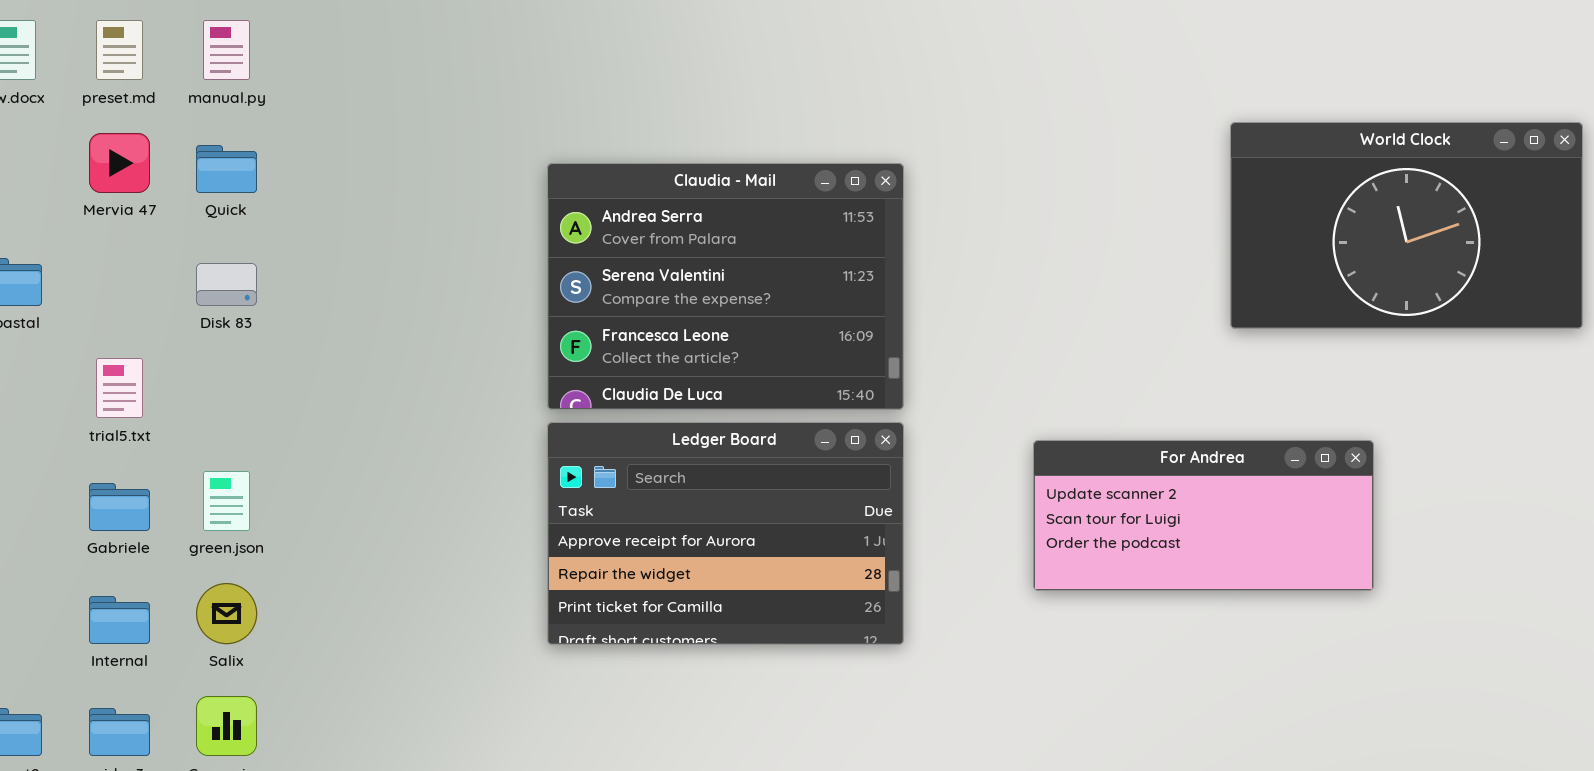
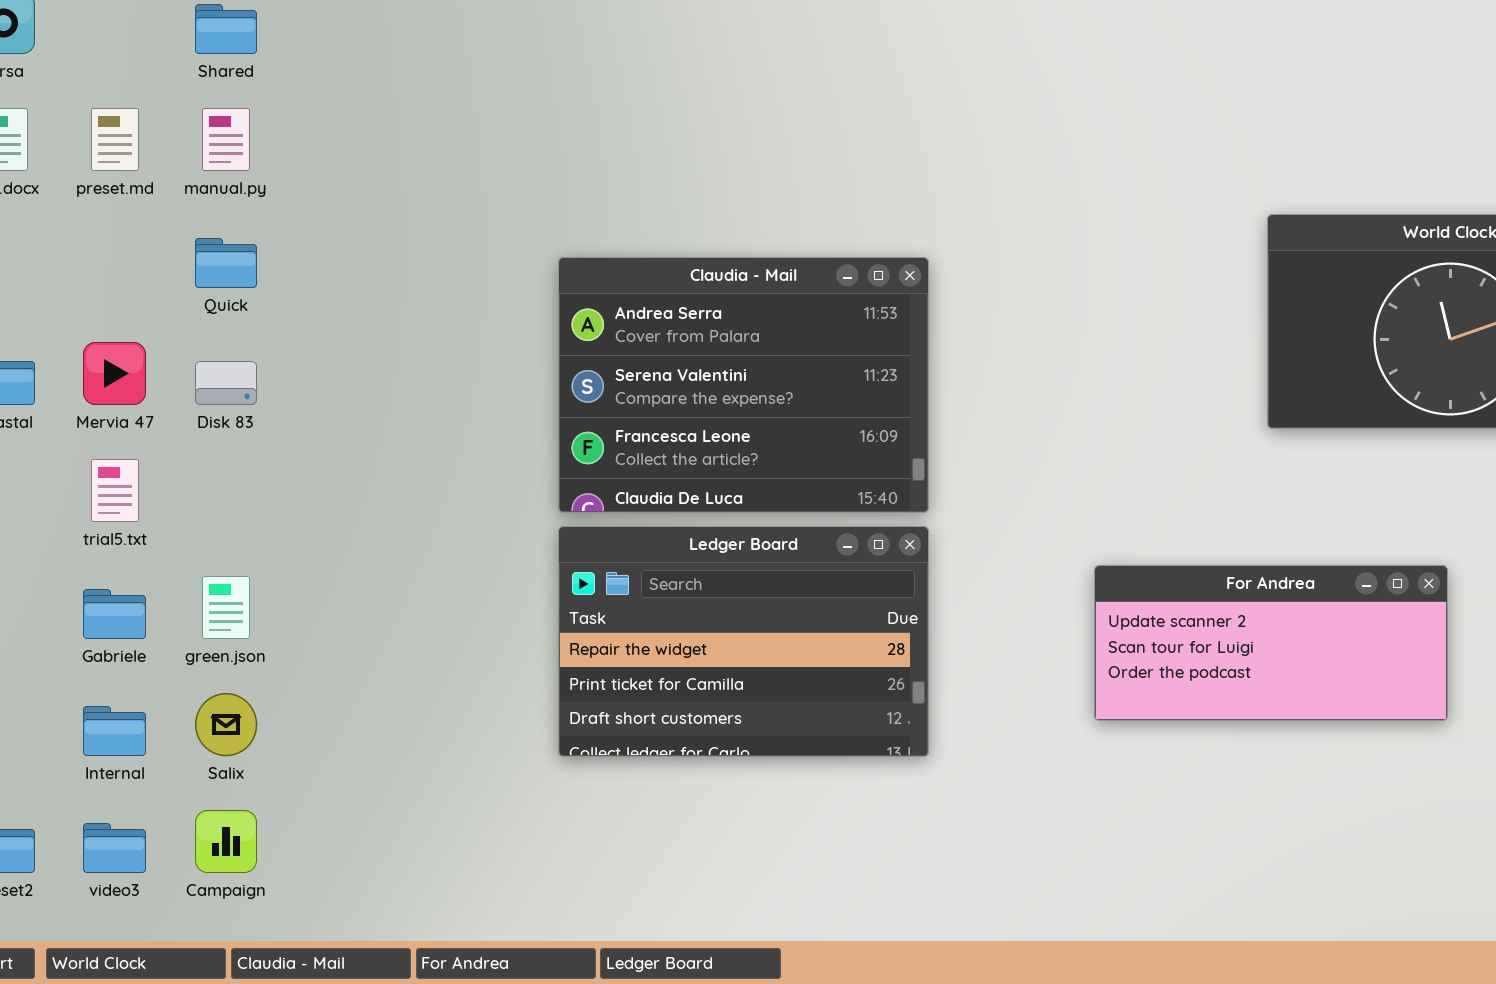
Mervia 47: [89,133,150,193] -> [83,342,146,405], moved
Ledger Board: [547,422,904,645] -> [558,526,929,757], scrolled down 1 row
For Andrea: [1033,440,1374,591] -> [1094,565,1448,721], moved

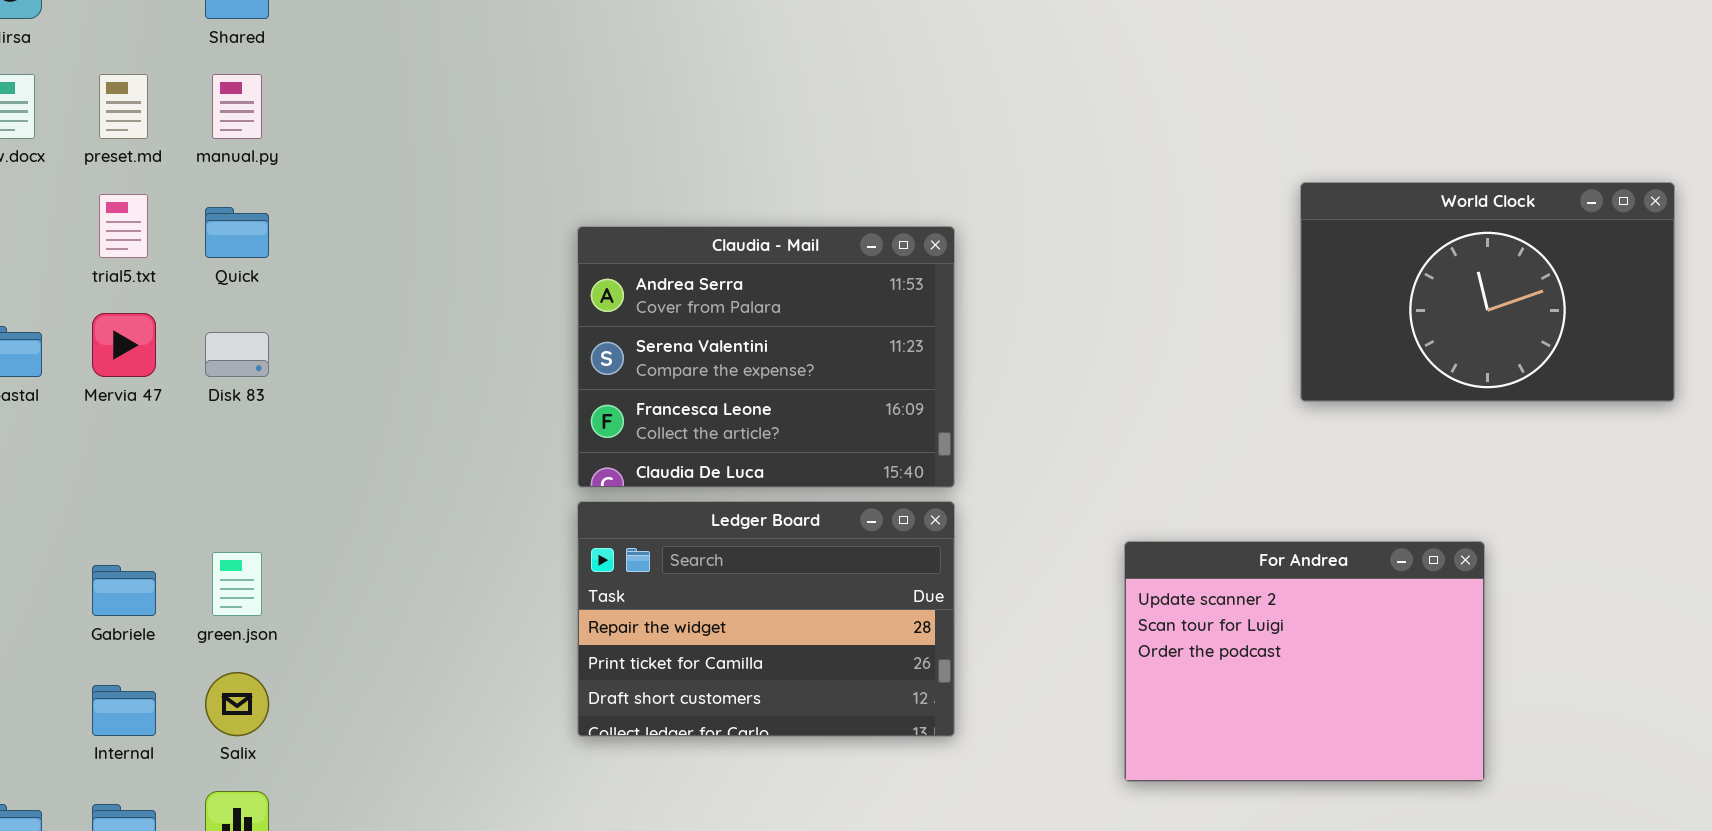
trial5.txt: [91,459,139,522] -> [99,194,148,258], moved
For Andrea: [1094,565,1448,721] -> [1124,541,1485,782], resized

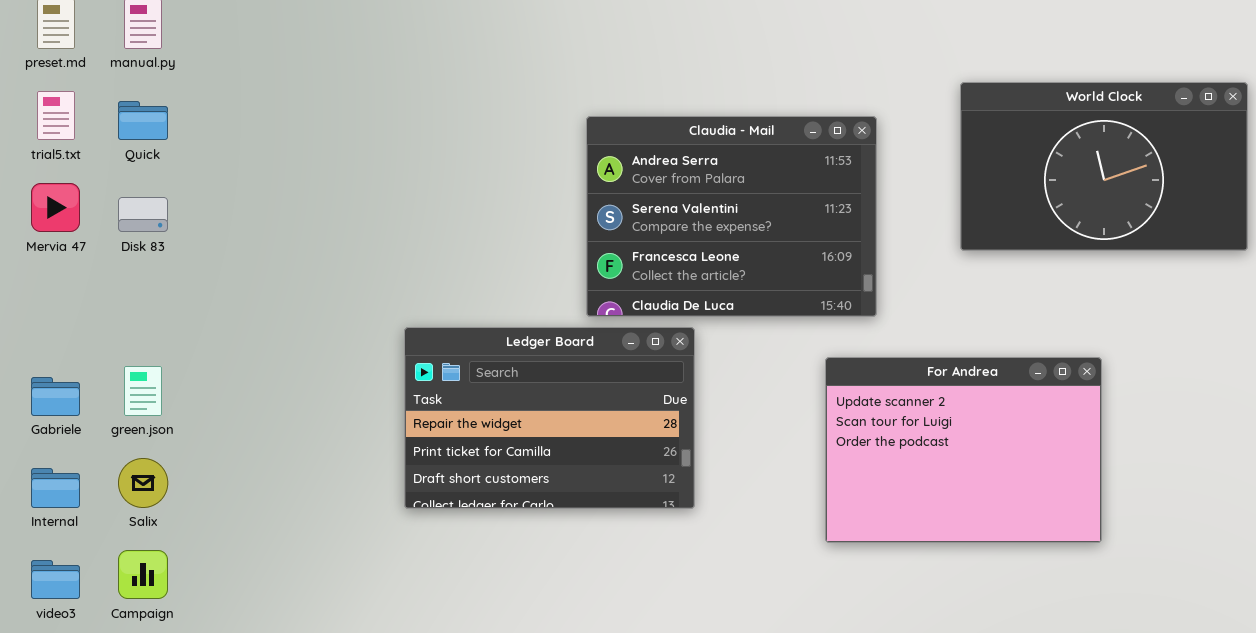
Claudia - Mail: [577,226,955,488] -> [586,116,877,317], moved

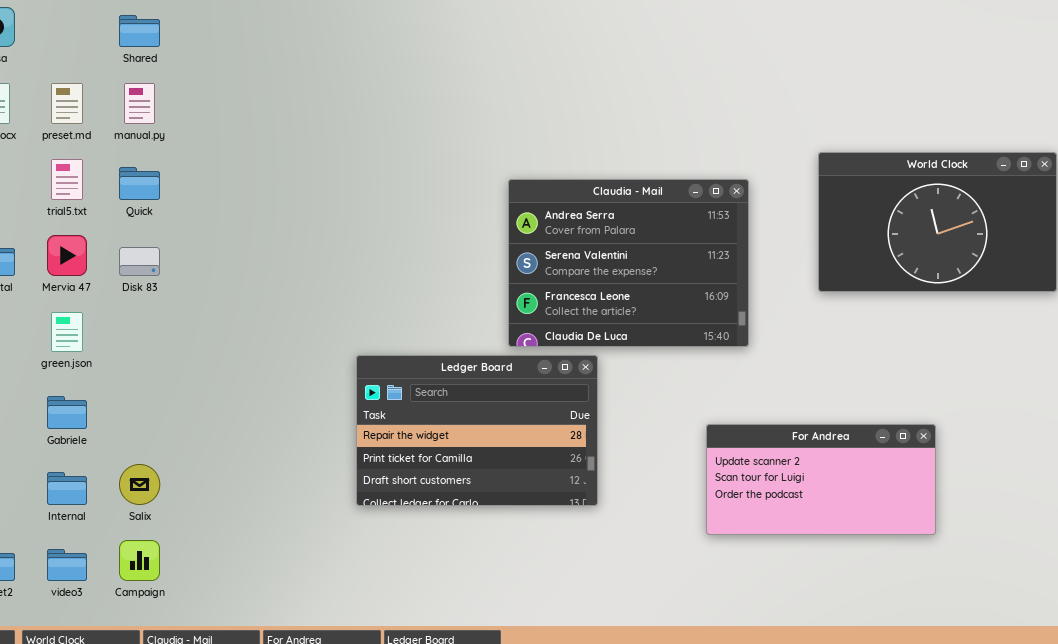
For Andrea: [825,357,1102,543] -> [706,424,936,535], resized
green.json: [124,366,162,416] -> [51,312,83,352], moved

